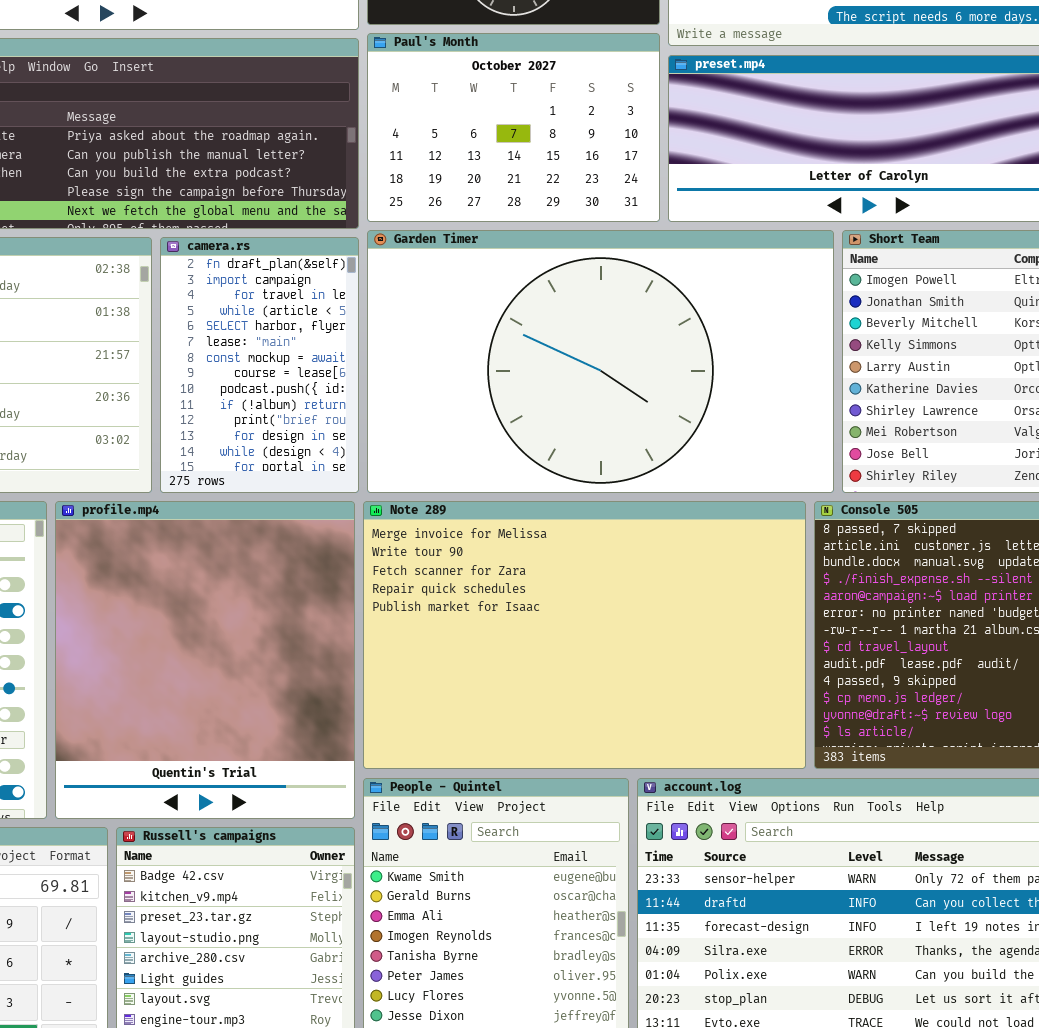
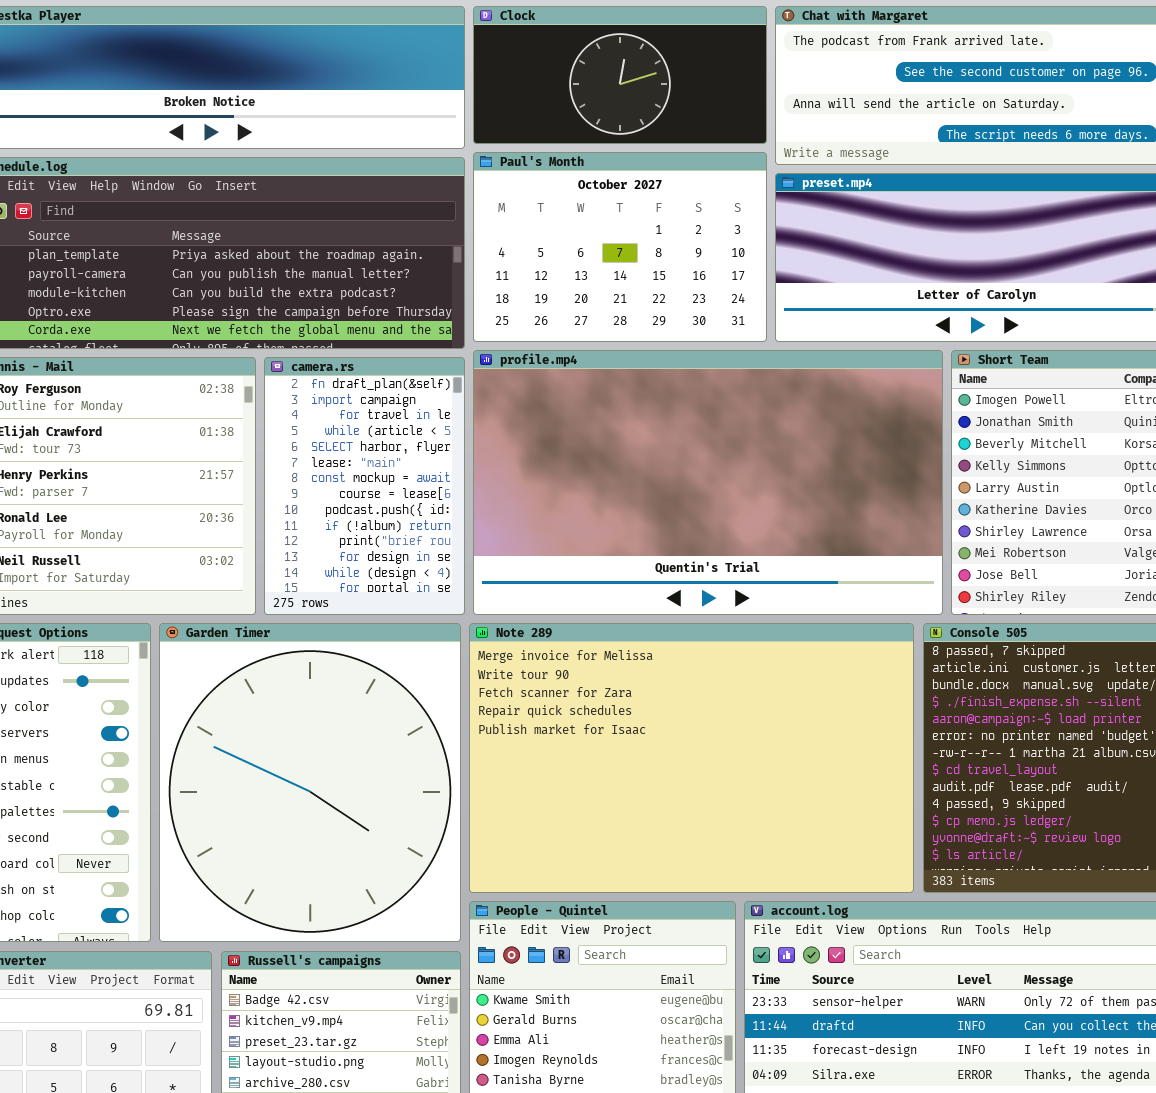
Garden Timer: [367,230,834,493] -> [159,623,461,942], moved, resized
profile.mp4: [55,501,355,819] -> [473,350,943,615], moved, resized

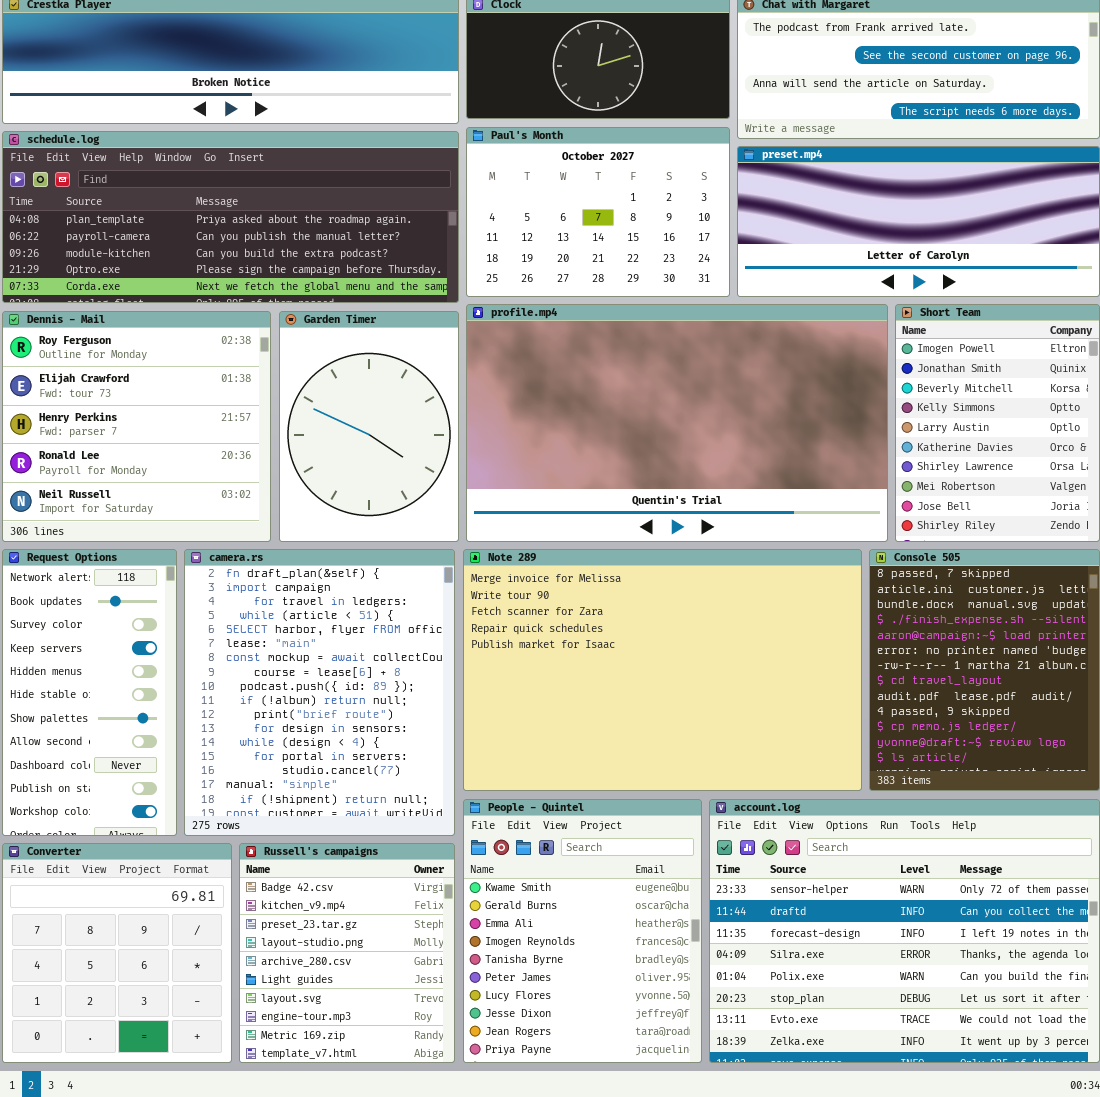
camera.rs: [264,357,465,615] -> [184,549,455,836], moved, resized
Garden Timer: [159,623,461,942] -> [279,311,459,542], moved, resized

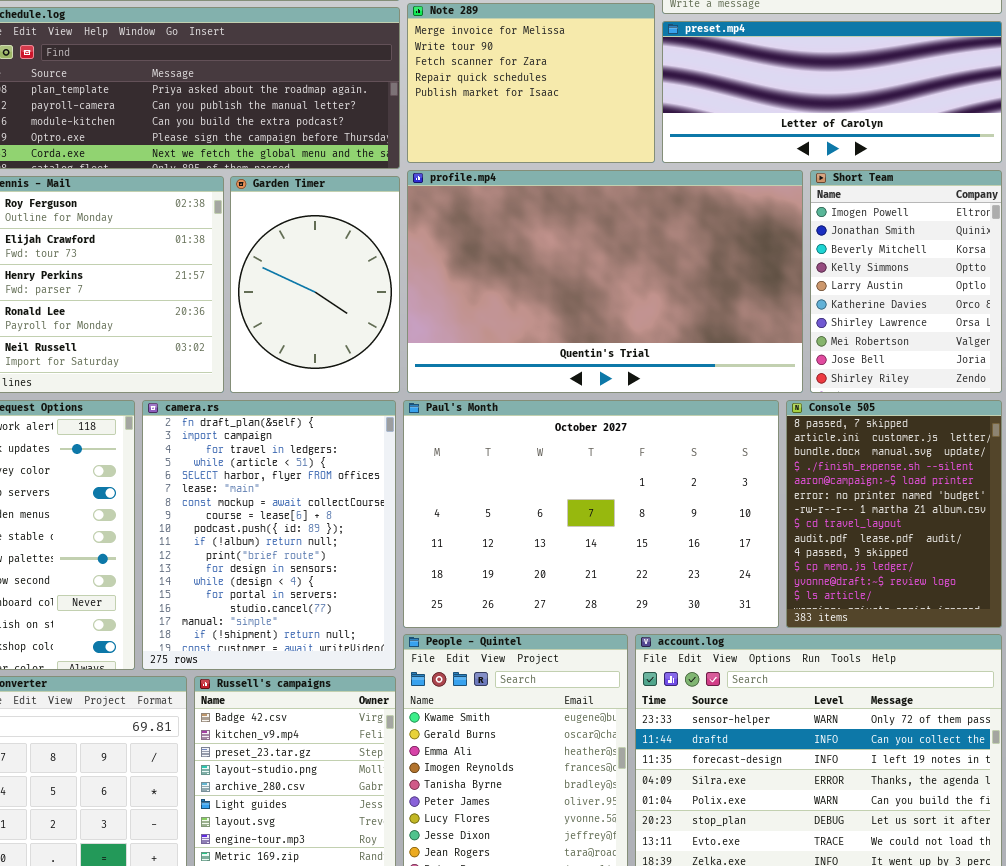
Paul's Month: [466,127,730,297] -> [403,400,779,628], moved, resized
Note 289: [463,549,862,791] -> [407,3,655,163], moved, resized

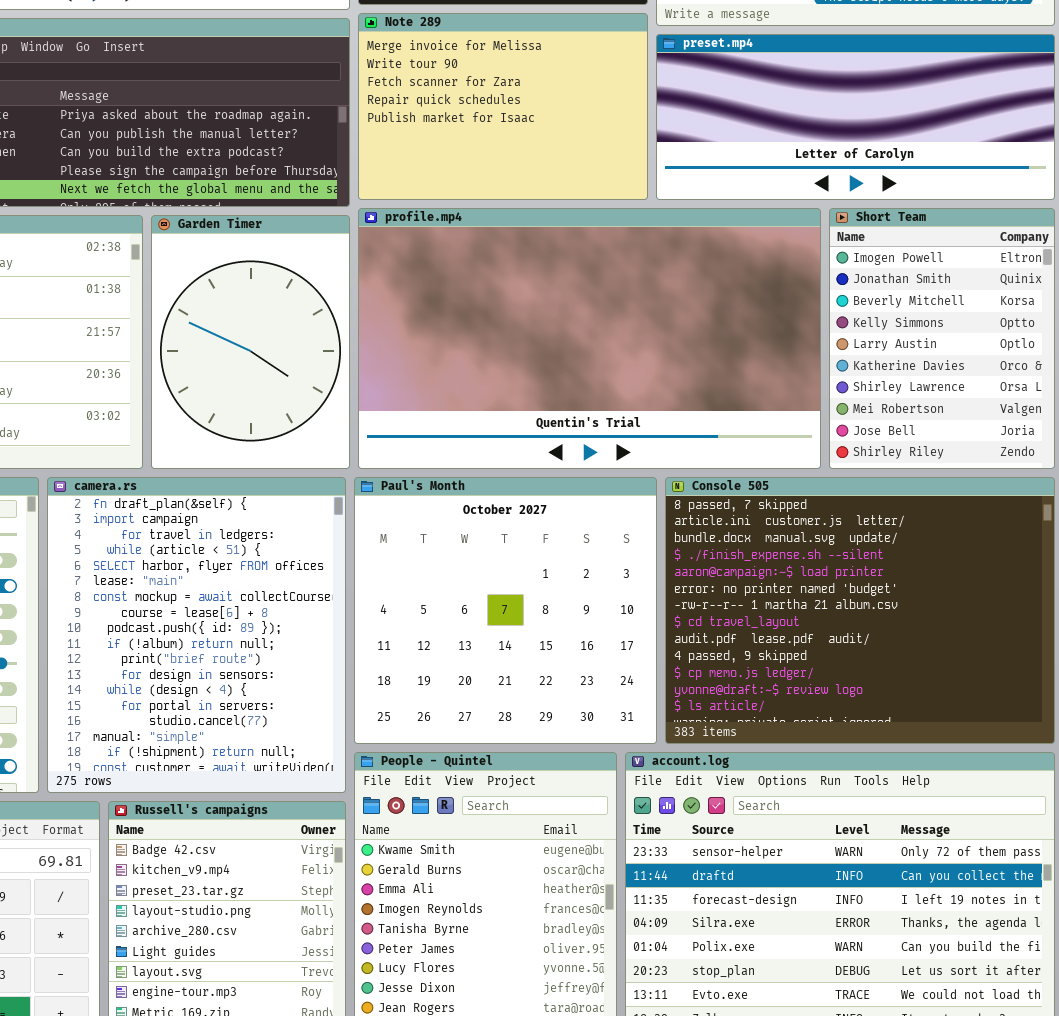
Paul's Month: [403,400,779,628] -> [354,477,657,744], resized
Console 505: [786,400,1002,628] -> [665,477,1055,744], resized

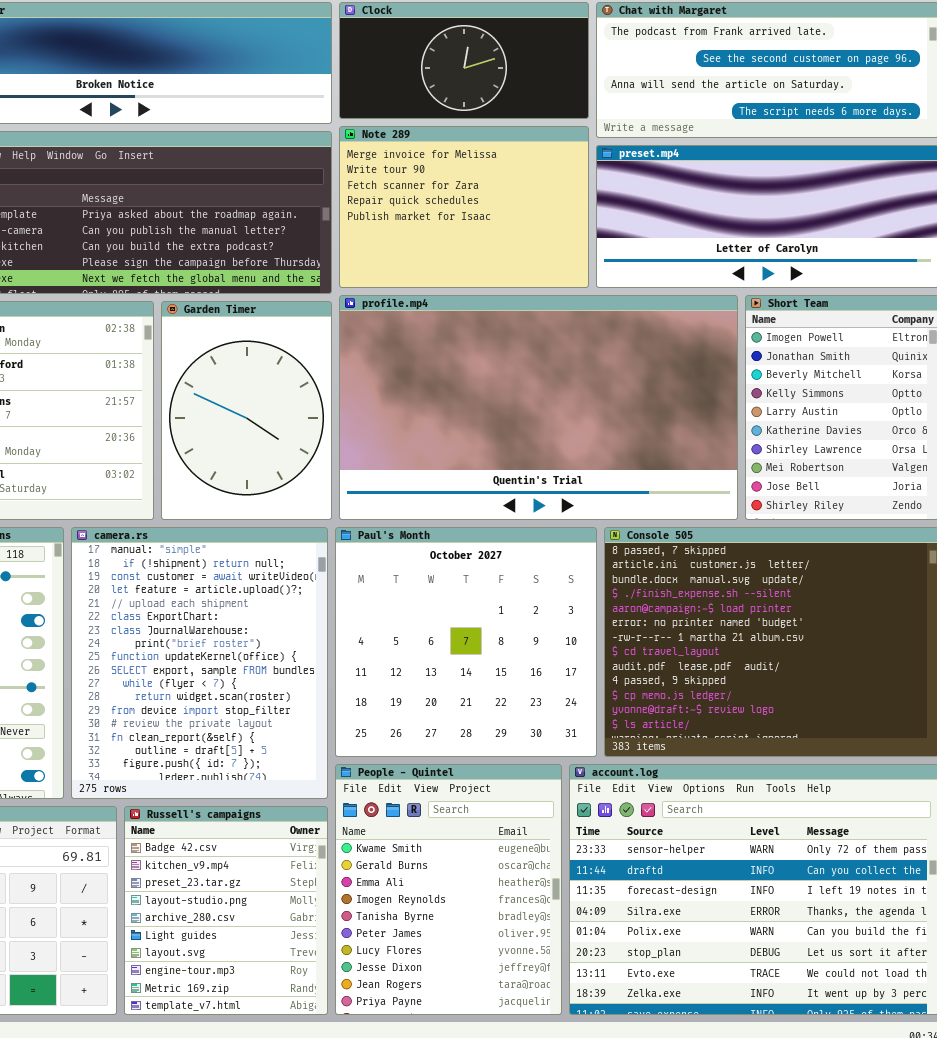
camera.rs: [47,477,346,793] -> [71,527,328,799], scrolled down 15 rows

